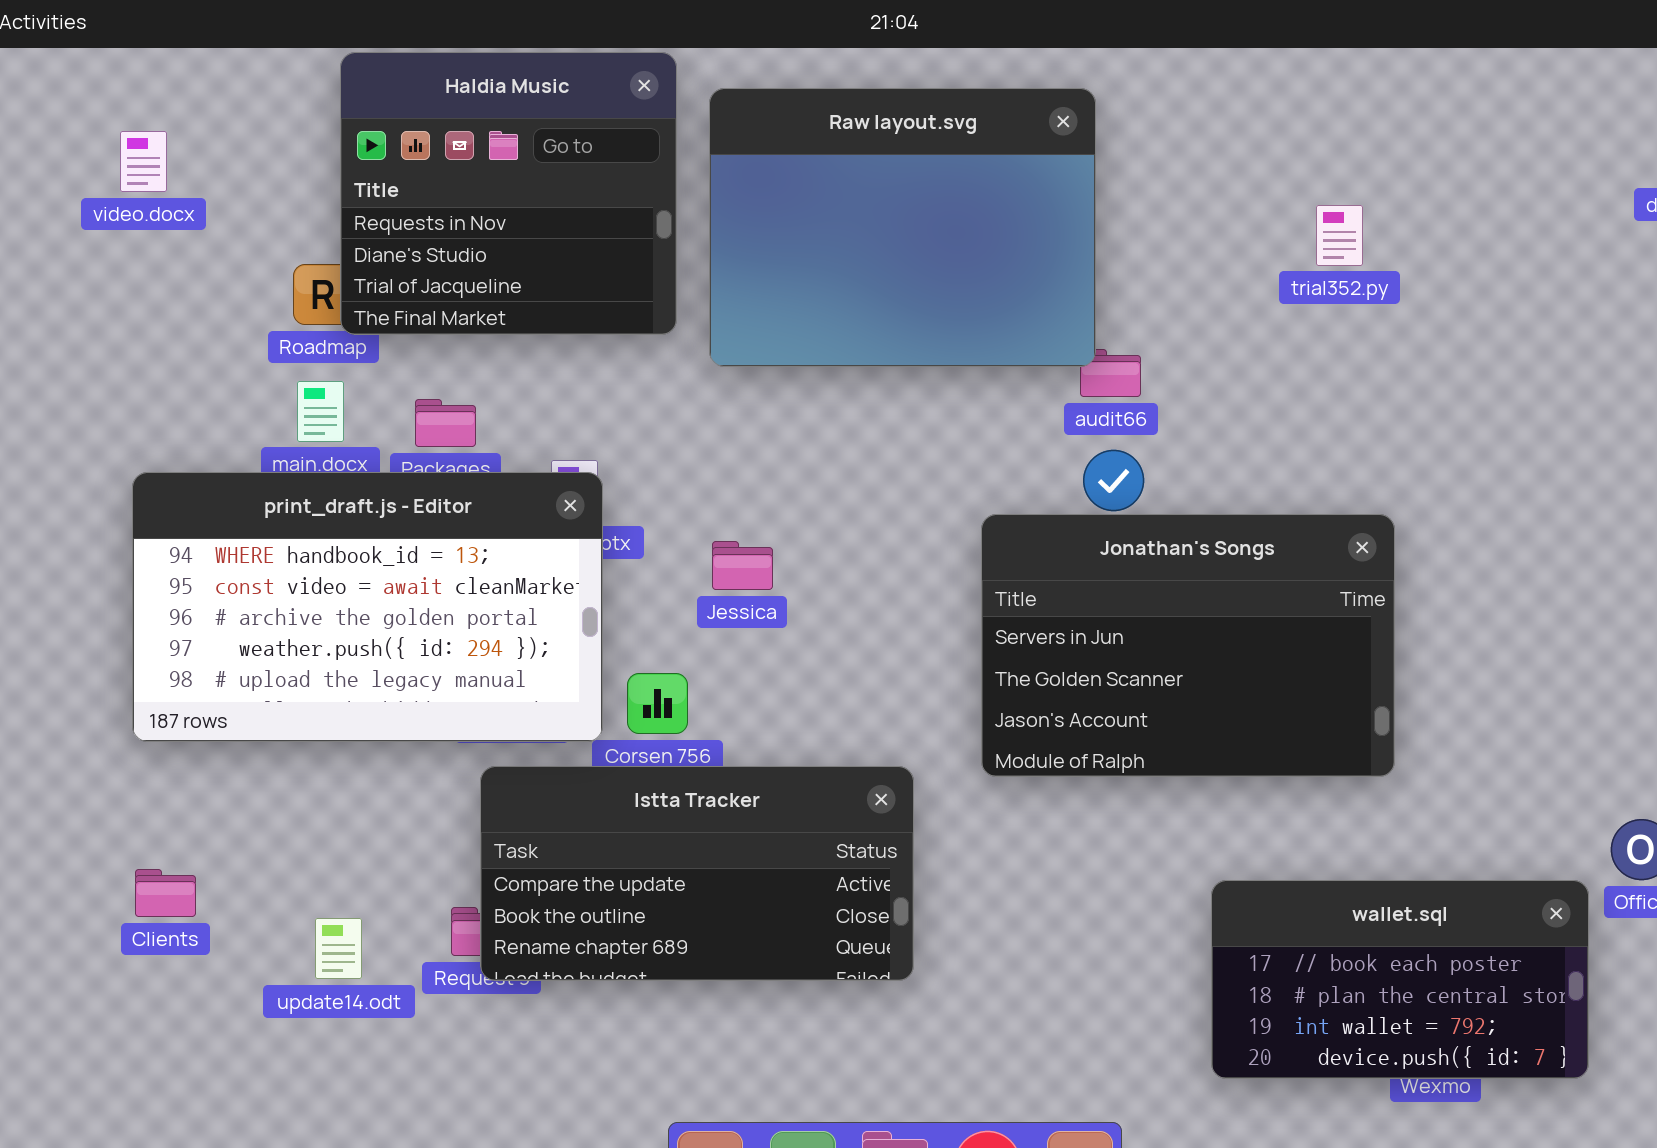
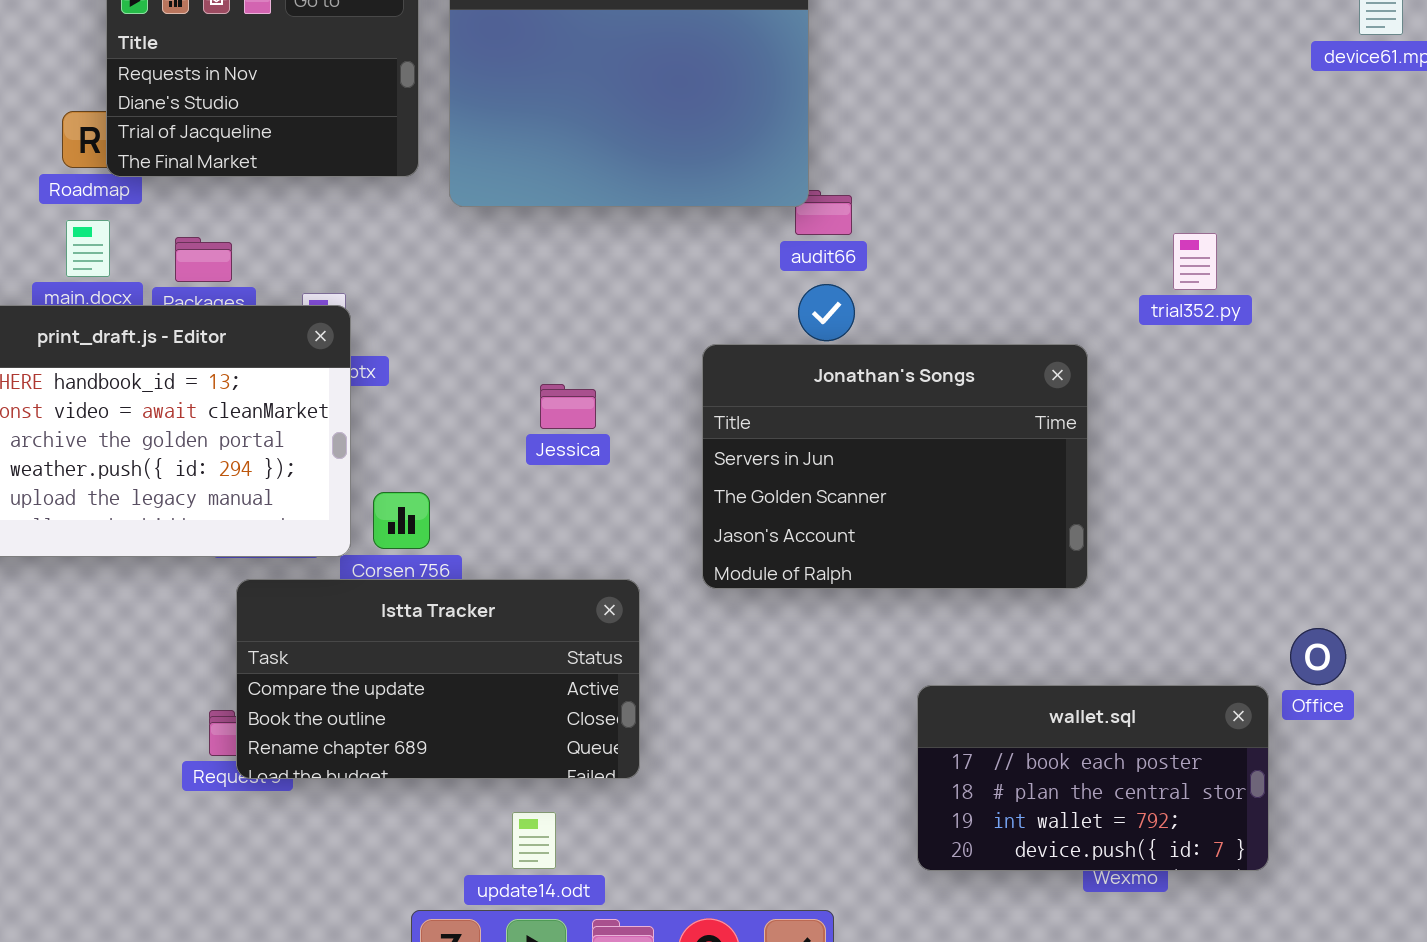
trial352.py: [1316,205,1363,266] -> [1173,233,1217,290], moved
Jessica: [712,541,773,590] -> [540,384,596,429], moved
update14.odt: [315,918,362,979] -> [512,812,556,869], moved

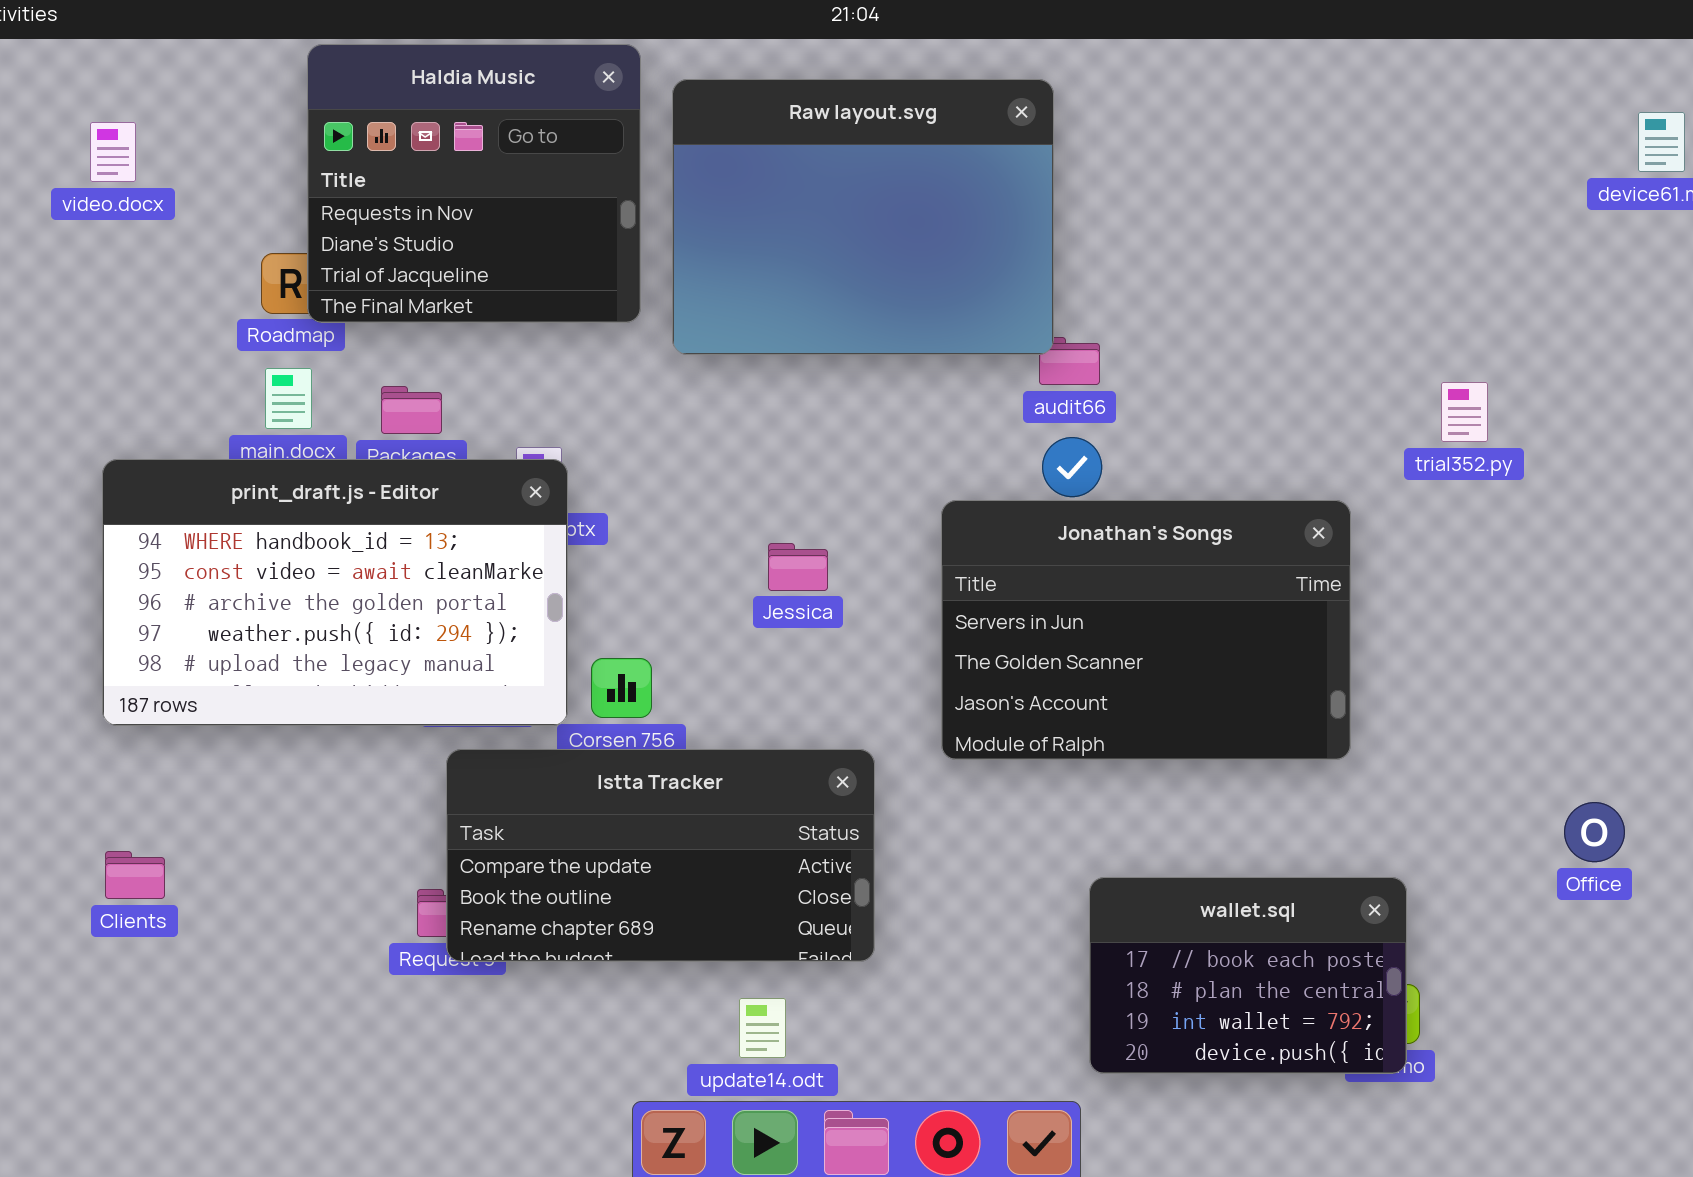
wallet.sql: [917,685,1269,871] -> [1089,877,1407,1074], moved, resized

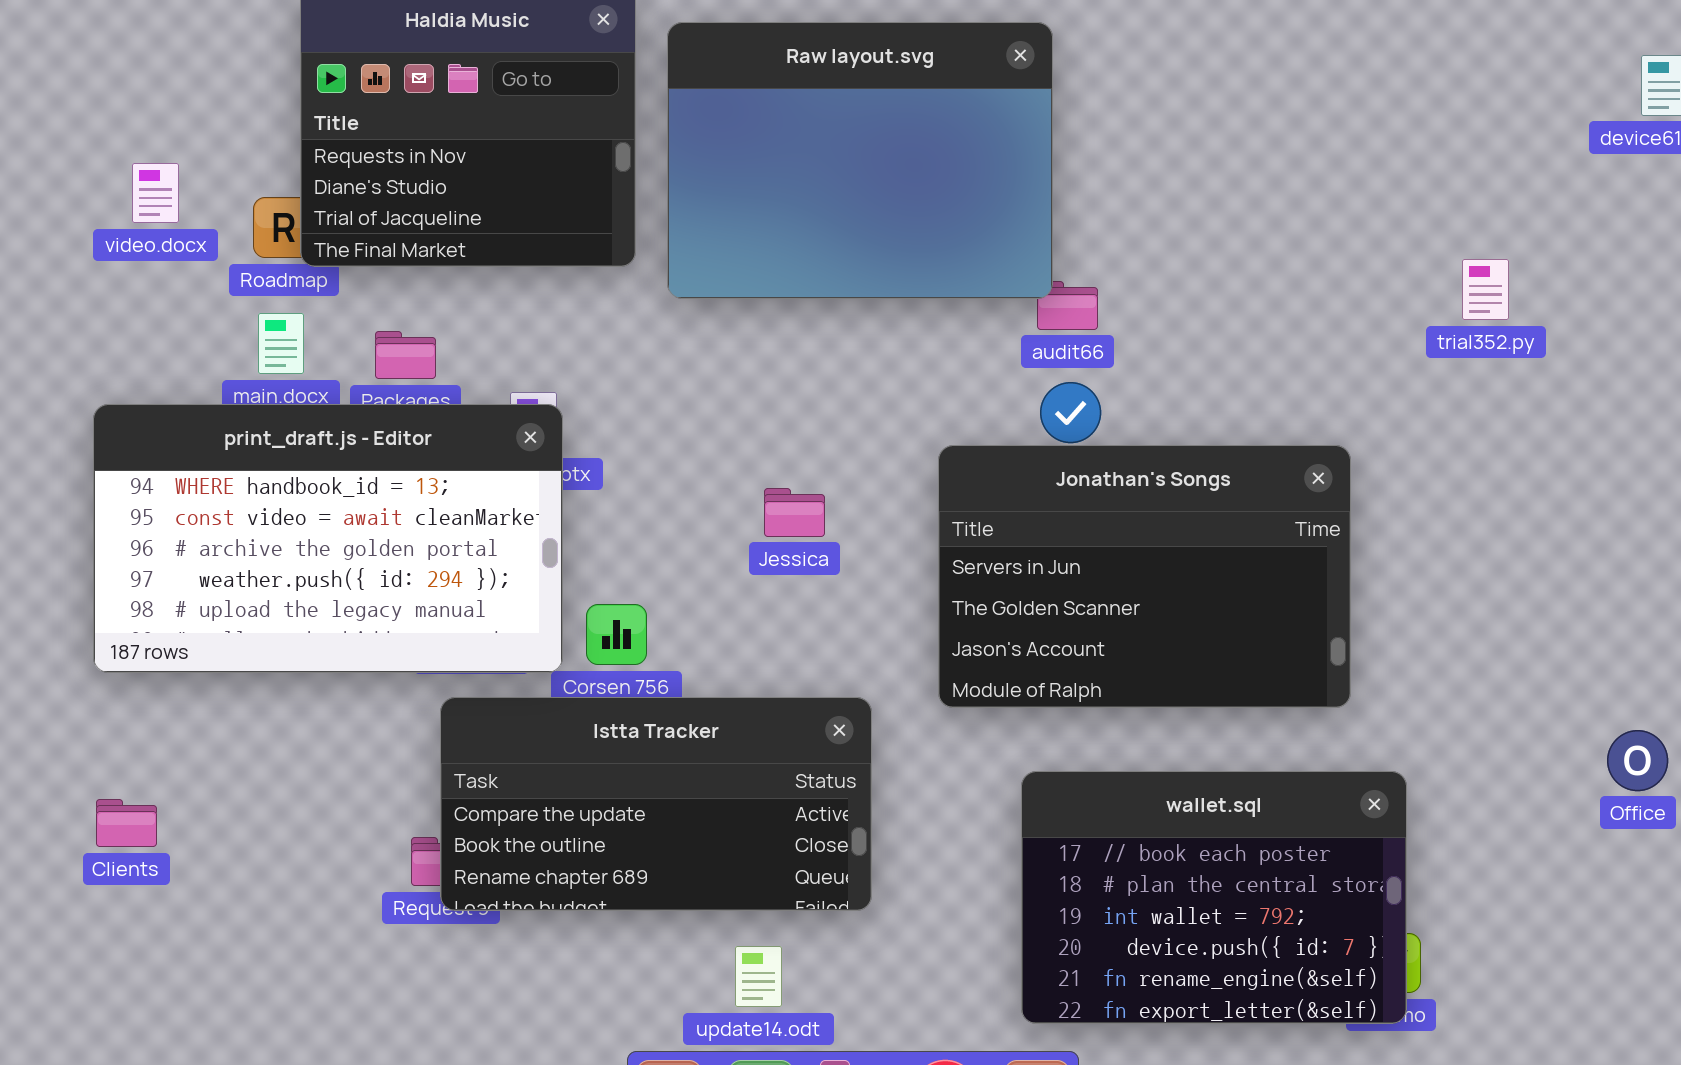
video.docx: [90,122,136,182] -> [132,163,179,223], moved
trial352.py: [1441,382,1488,442] -> [1462,259,1509,320], moved
Office: [1564,802,1625,862] -> [1607,730,1668,791], moved
wallet.sql: [1089,877,1407,1074] -> [1021,771,1407,1024], resized

